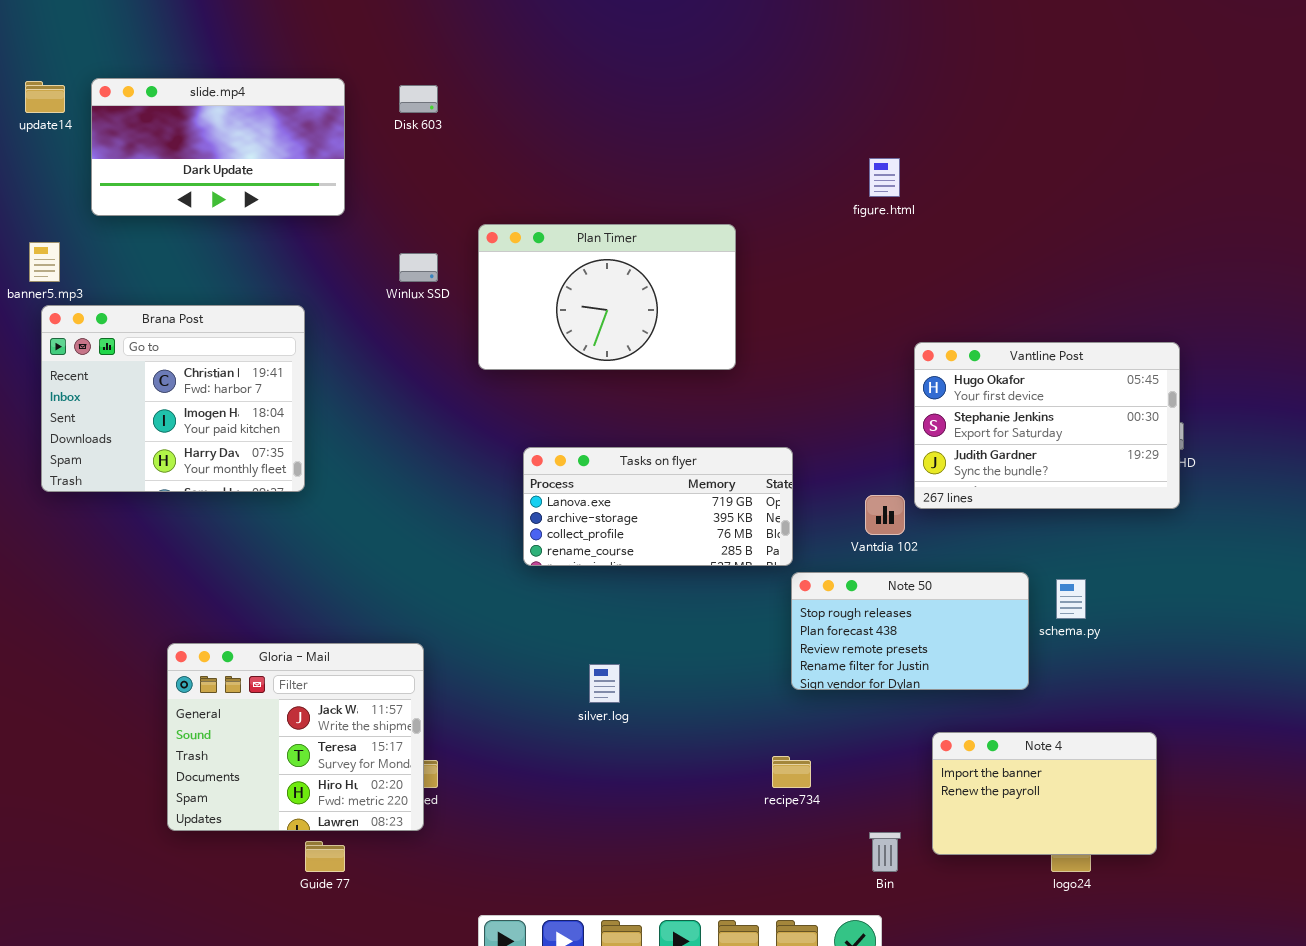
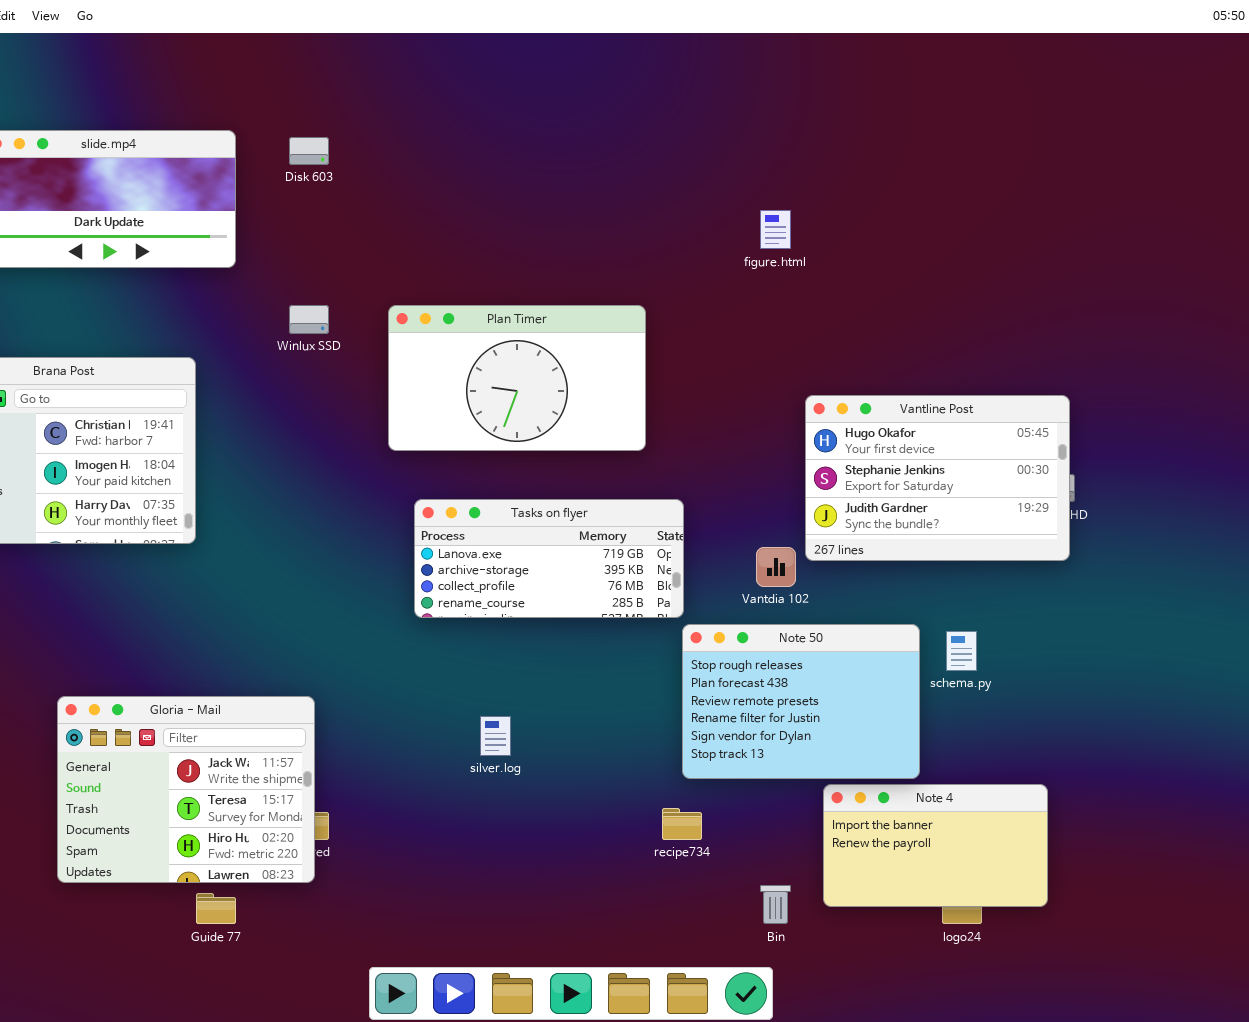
Plan Timer: [478,224,736,370] -> [388,305,646,451], moved
Note 50: [791,572,1029,690] -> [682,624,920,779], resized

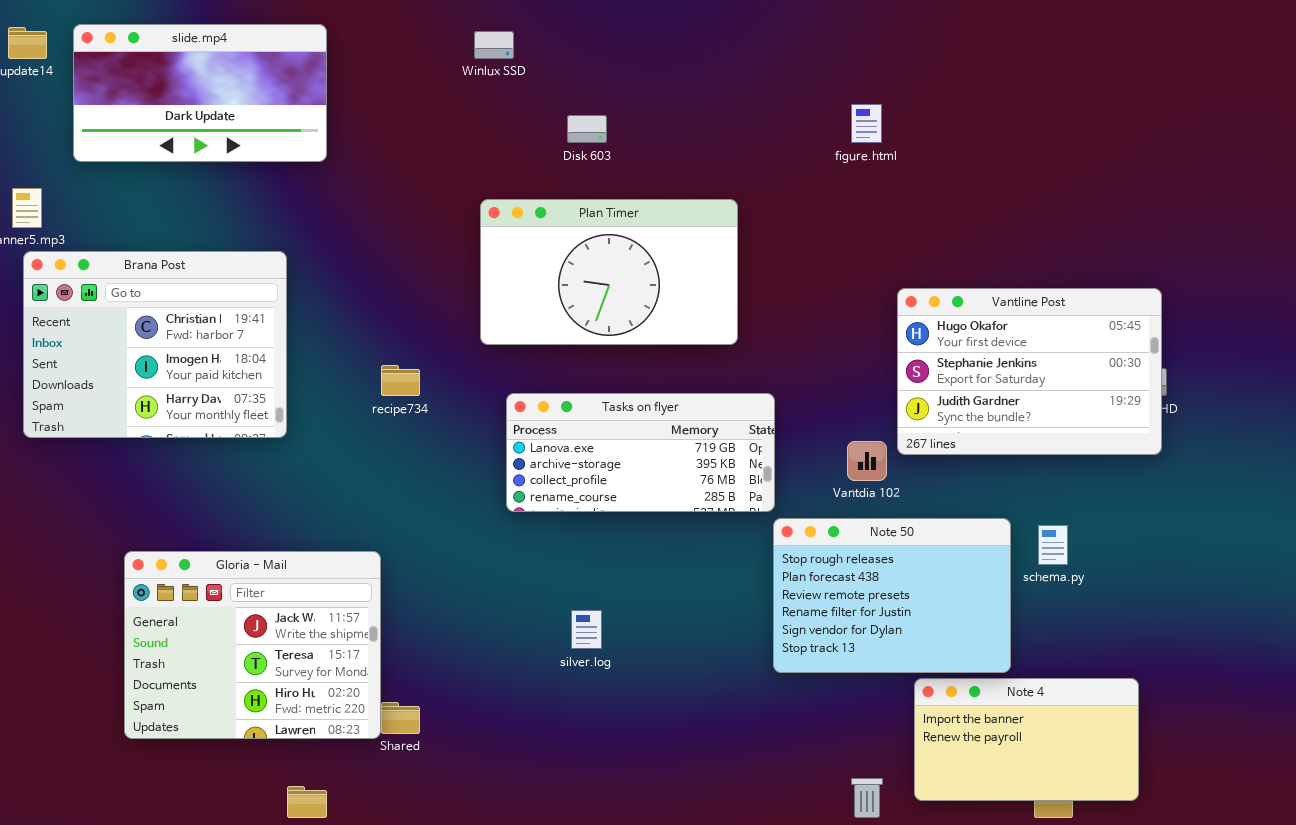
Disk 603: [289,137,329,165] -> [567,115,607,143], moved
Winlux SSD: [289,305,329,334] -> [474,31,514,59], moved
Gloria - Mail: [57,696,315,883] -> [124,551,381,739], moved
recipe734: [662,808,702,840] -> [381,365,420,396], moved

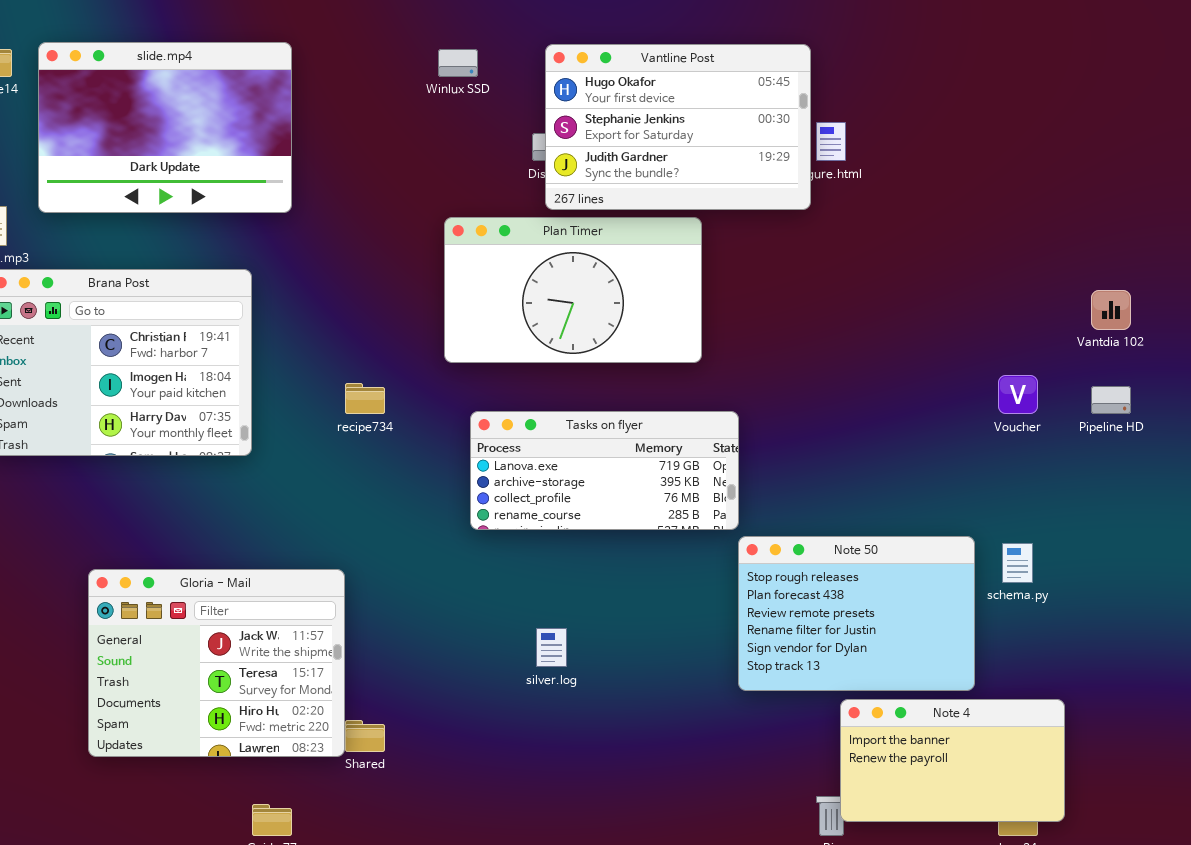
slide.mp4: [73,24,327,162] -> [38,42,292,213], resized
Vantline Post: [897,288,1162,455] -> [545,44,811,210], moved
Vantdia 102: [847,441,887,481] -> [1091,290,1131,330], moved
Note 4: [914,678,1139,801] -> [840,699,1065,822], moved

